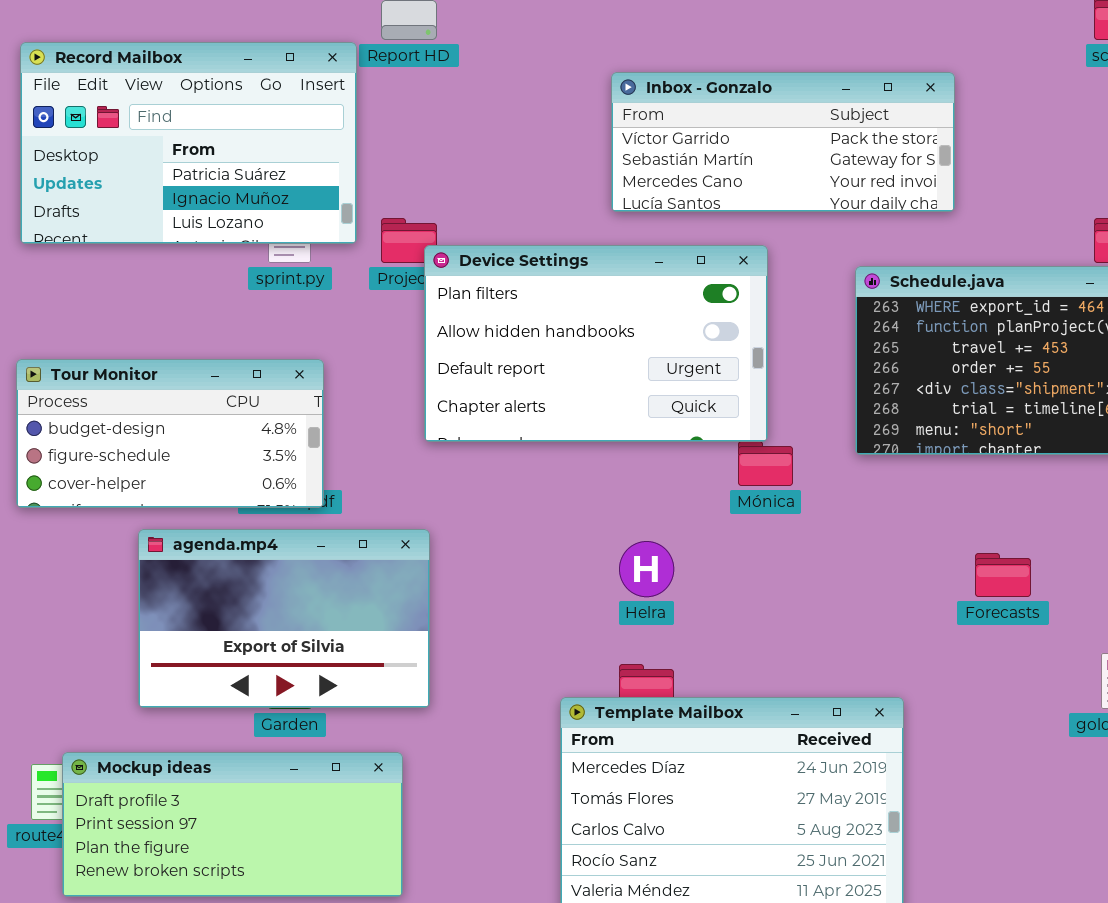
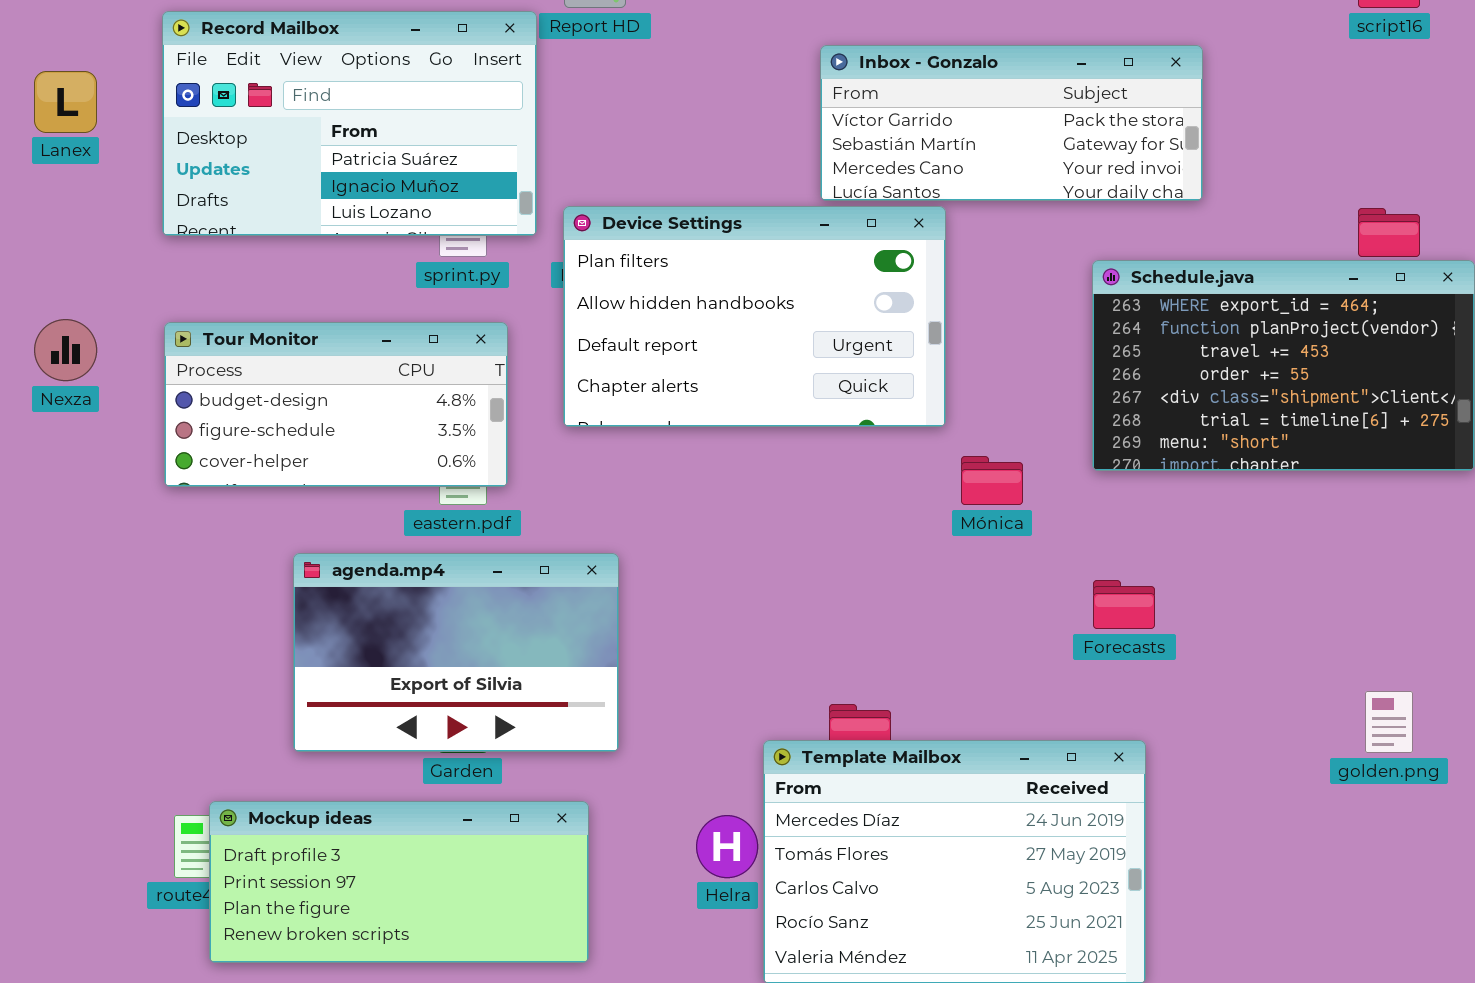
Device Settings: [424,245,768,442] -> [563,206,946,427], moved
Tour Monitor: [16,359,324,508] -> [164,322,508,487], moved
Helra: [619,541,674,597] -> [696,815,758,878], moved
Forecasts: [975,553,1031,597] -> [1093,580,1155,629], moved

